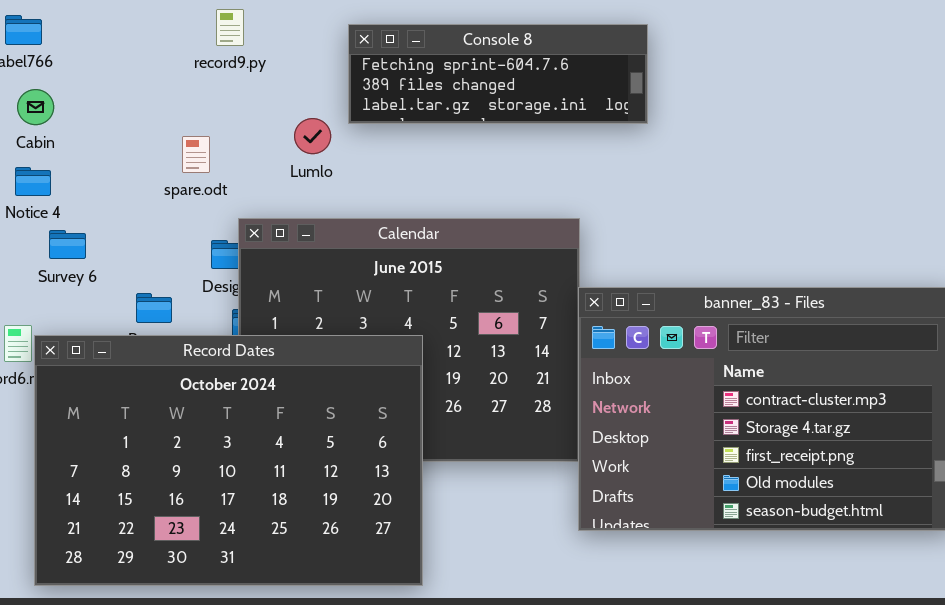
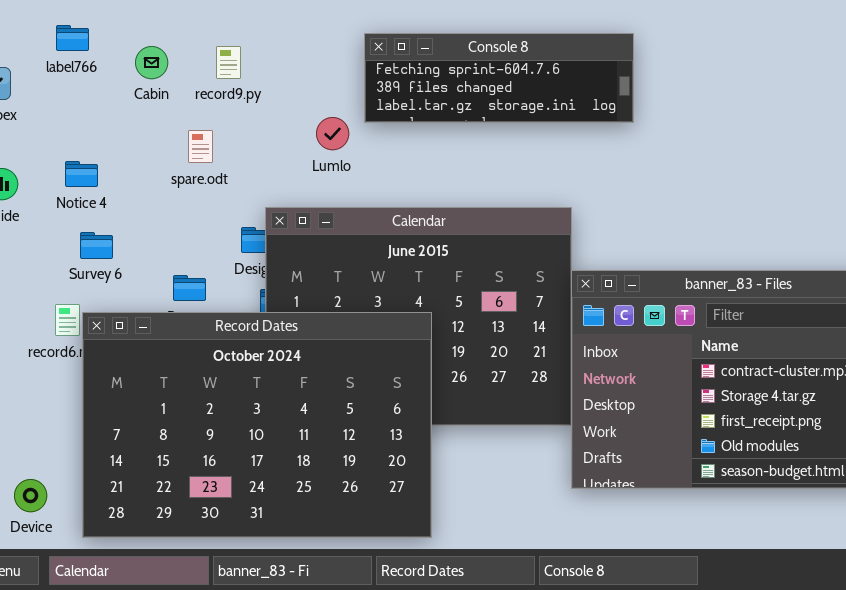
record9.py: [216,9,244,46] -> [216,46,241,79], moved
Cabin: [17,89,54,125] -> [135,46,168,79], moved
spare.odt: [182,136,210,173] -> [188,130,213,163], moved
Survey 6: [49,230,86,259] -> [80,232,113,259], moved

